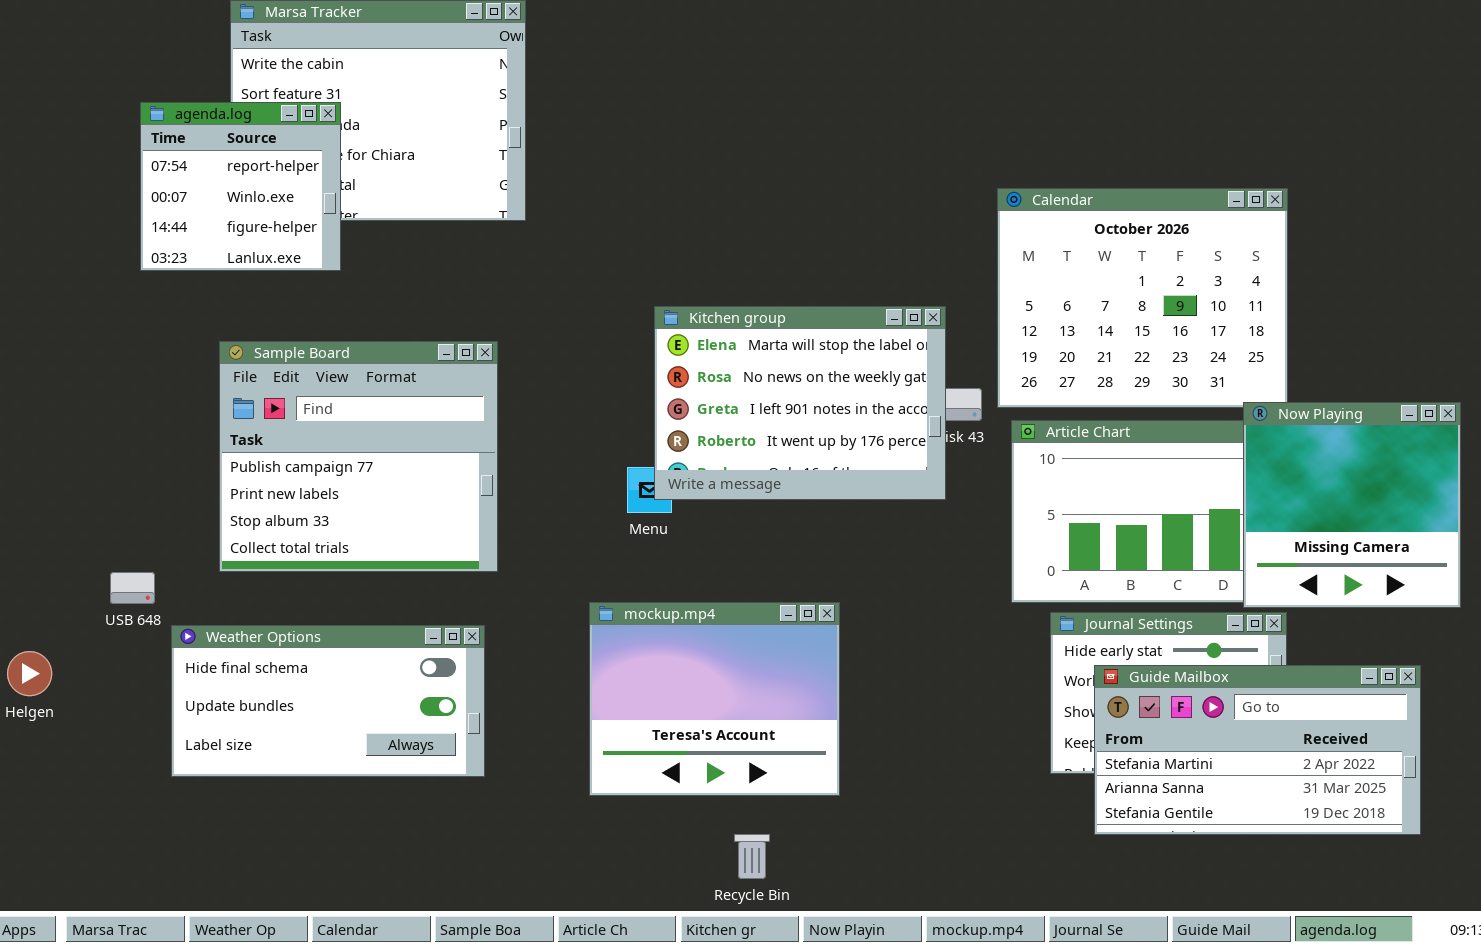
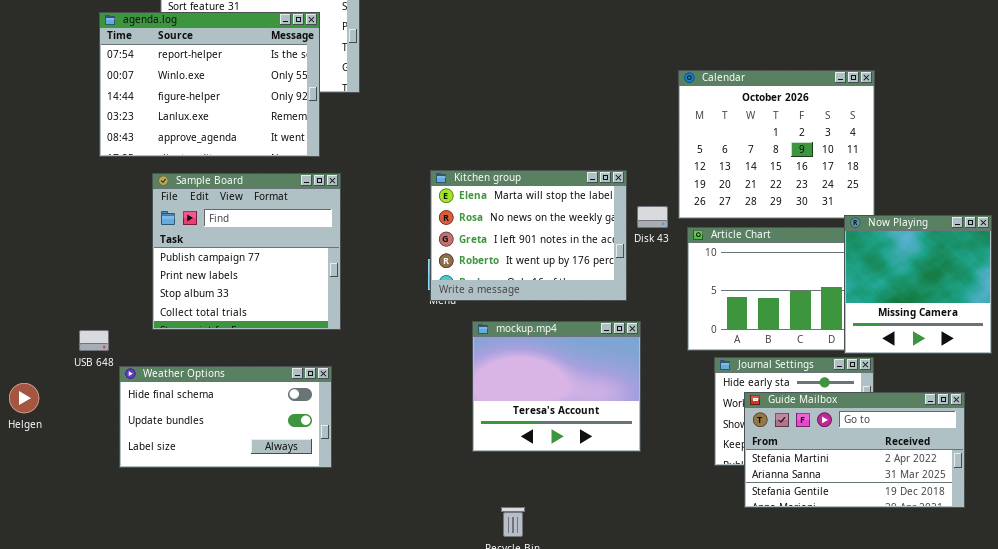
agenda.log: [140,102,341,271] -> [99,12,320,157], resized
Kitchen group: [654,306,946,500] -> [430,170,627,301], moved
mockup.mp4: [589,602,840,796] -> [472,321,641,452], moved

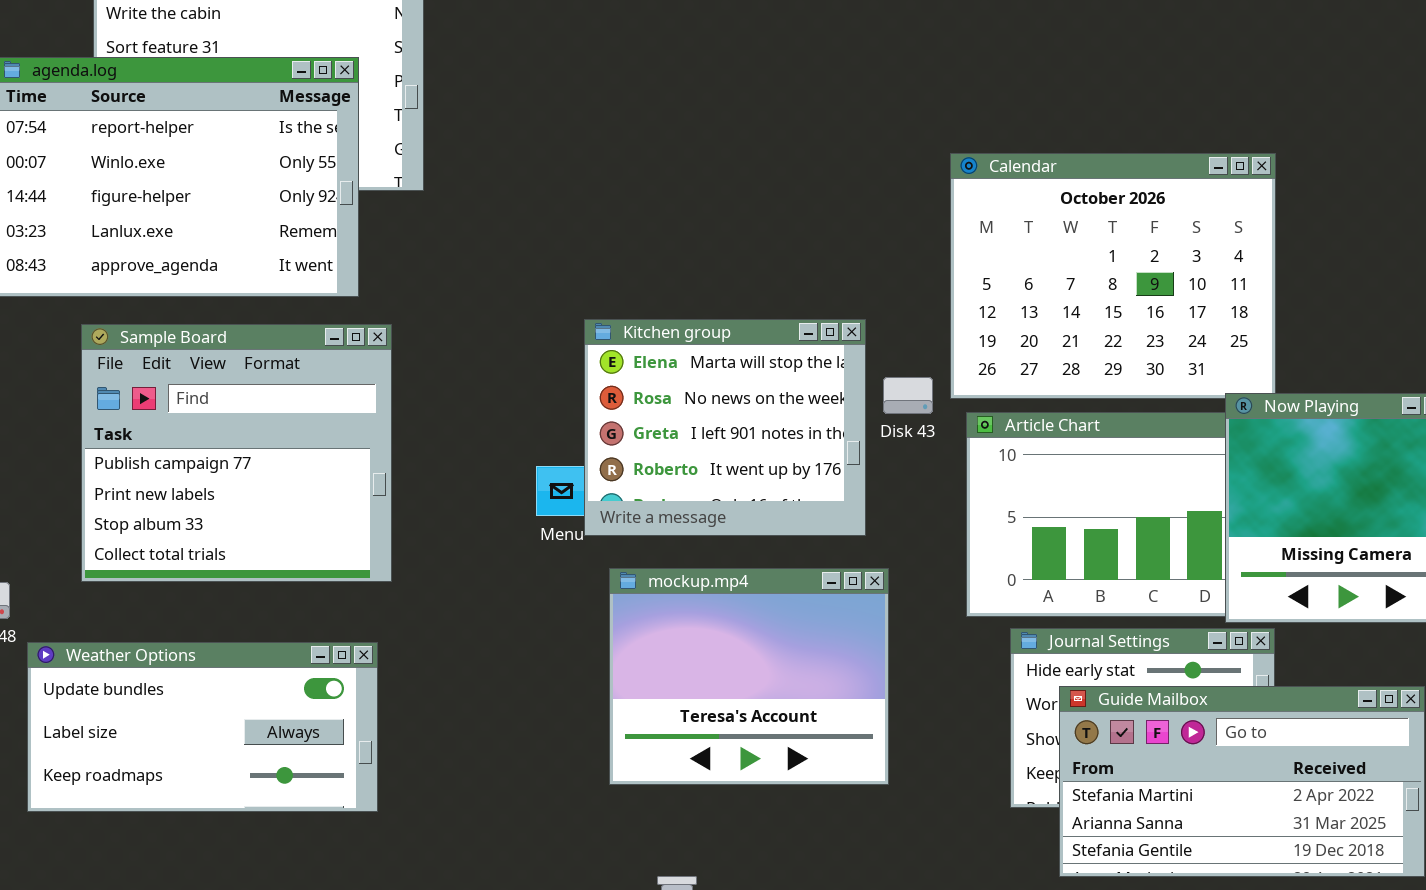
Kitchen group: [430,170,627,301] -> [584,319,866,536], resized
Weather Options: [119,366,332,468] -> [27,642,378,812], scrolled down 1 row

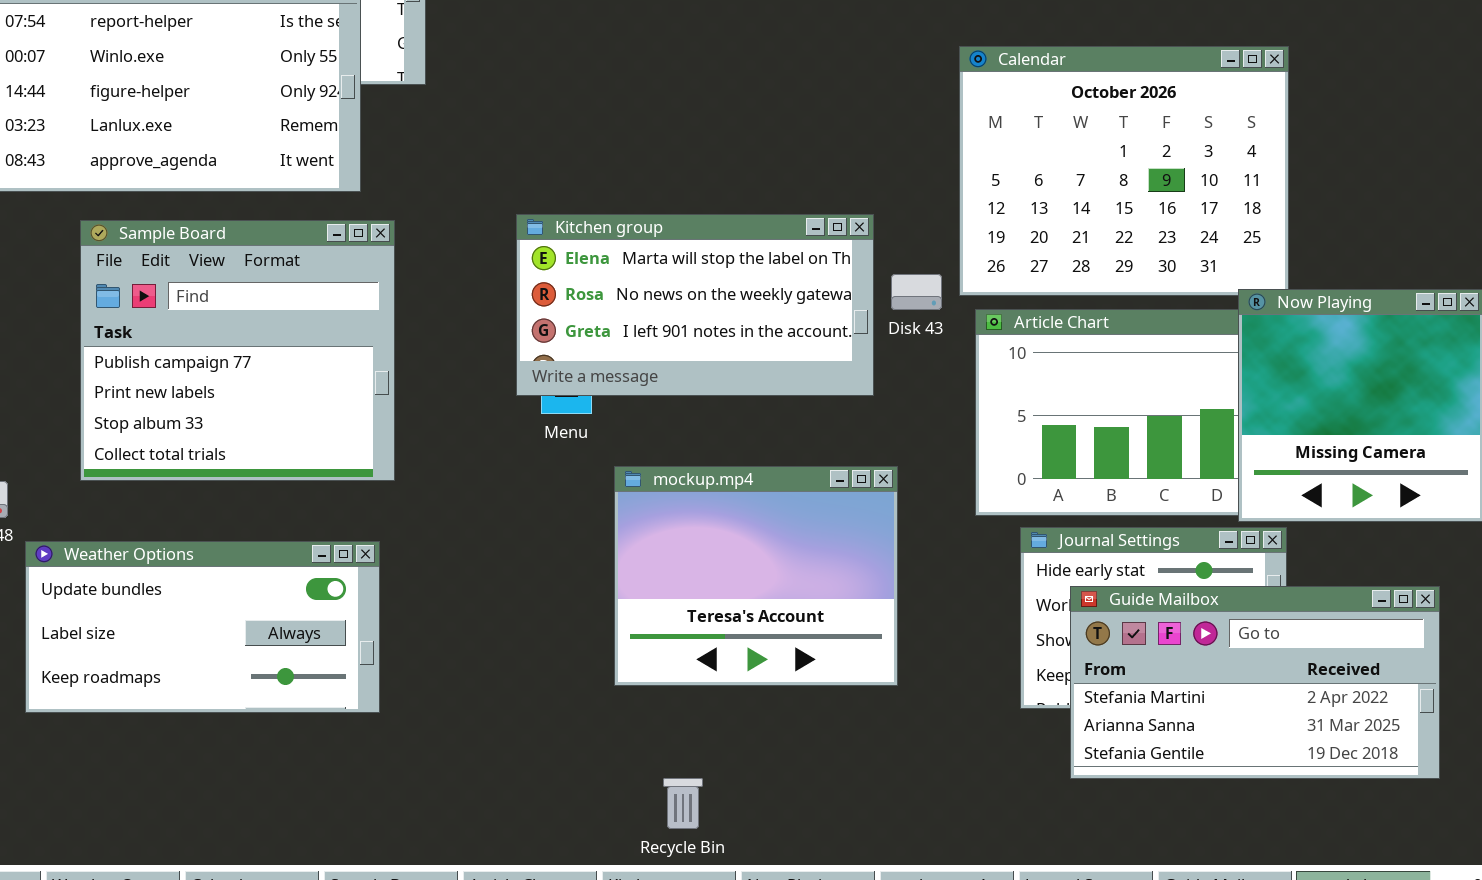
Kitchen group: [584,319,866,536] -> [516,214,874,396], resized

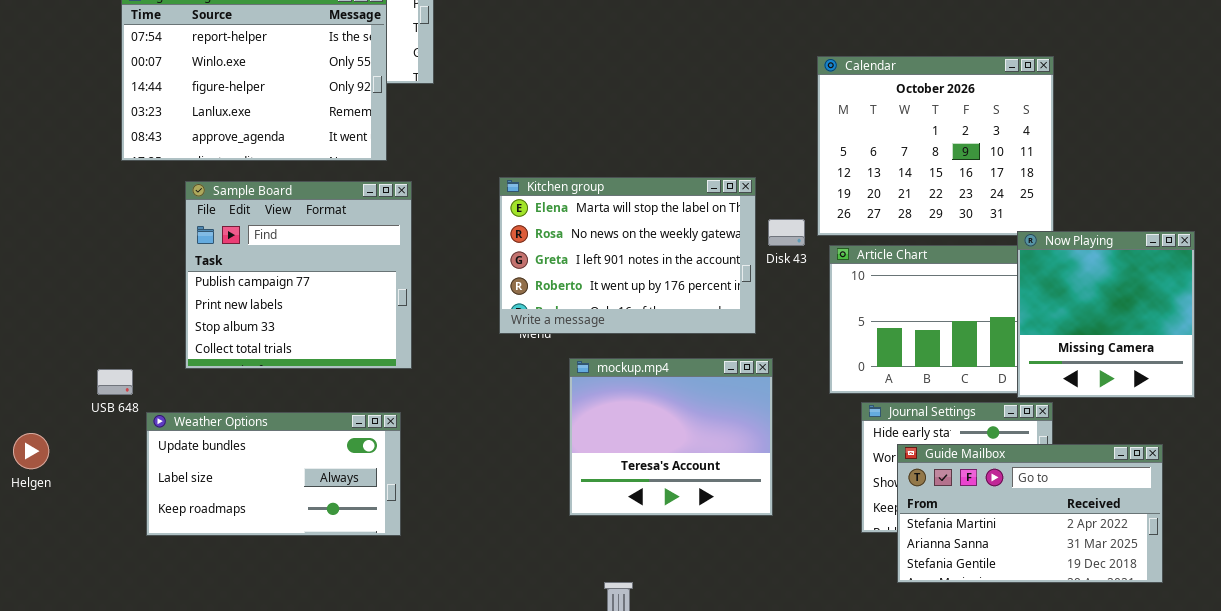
Kitchen group: [516,214,874,396] -> [499,177,756,334], resized

